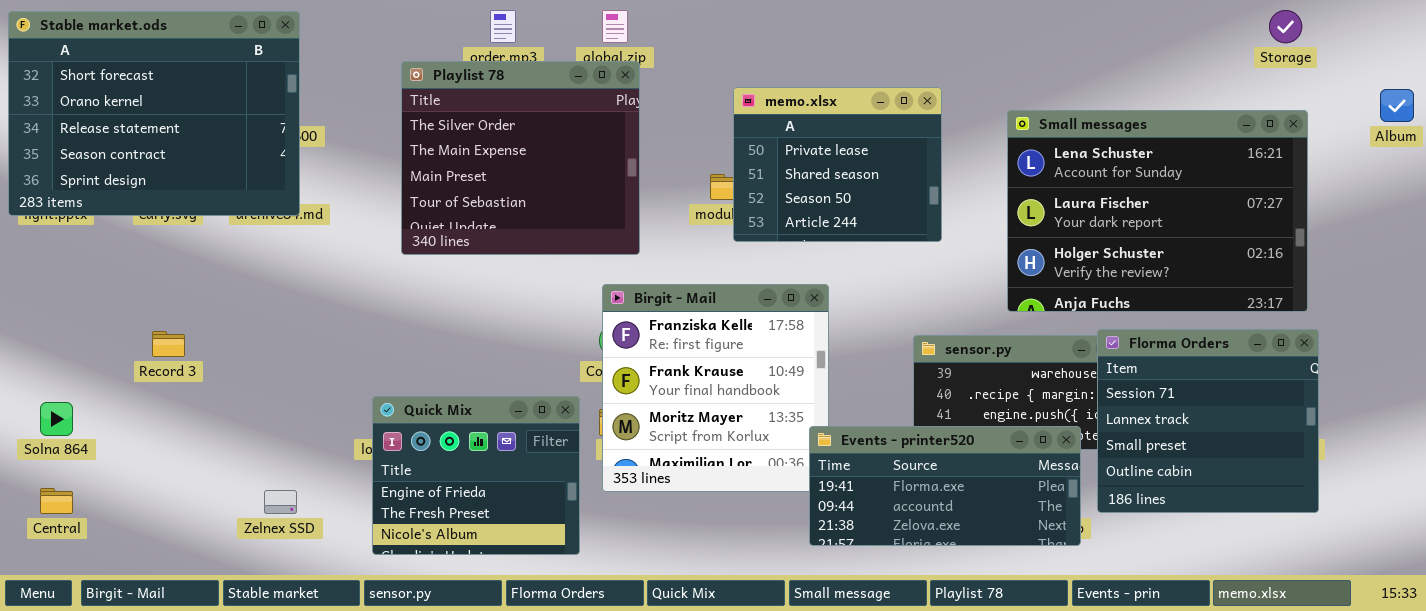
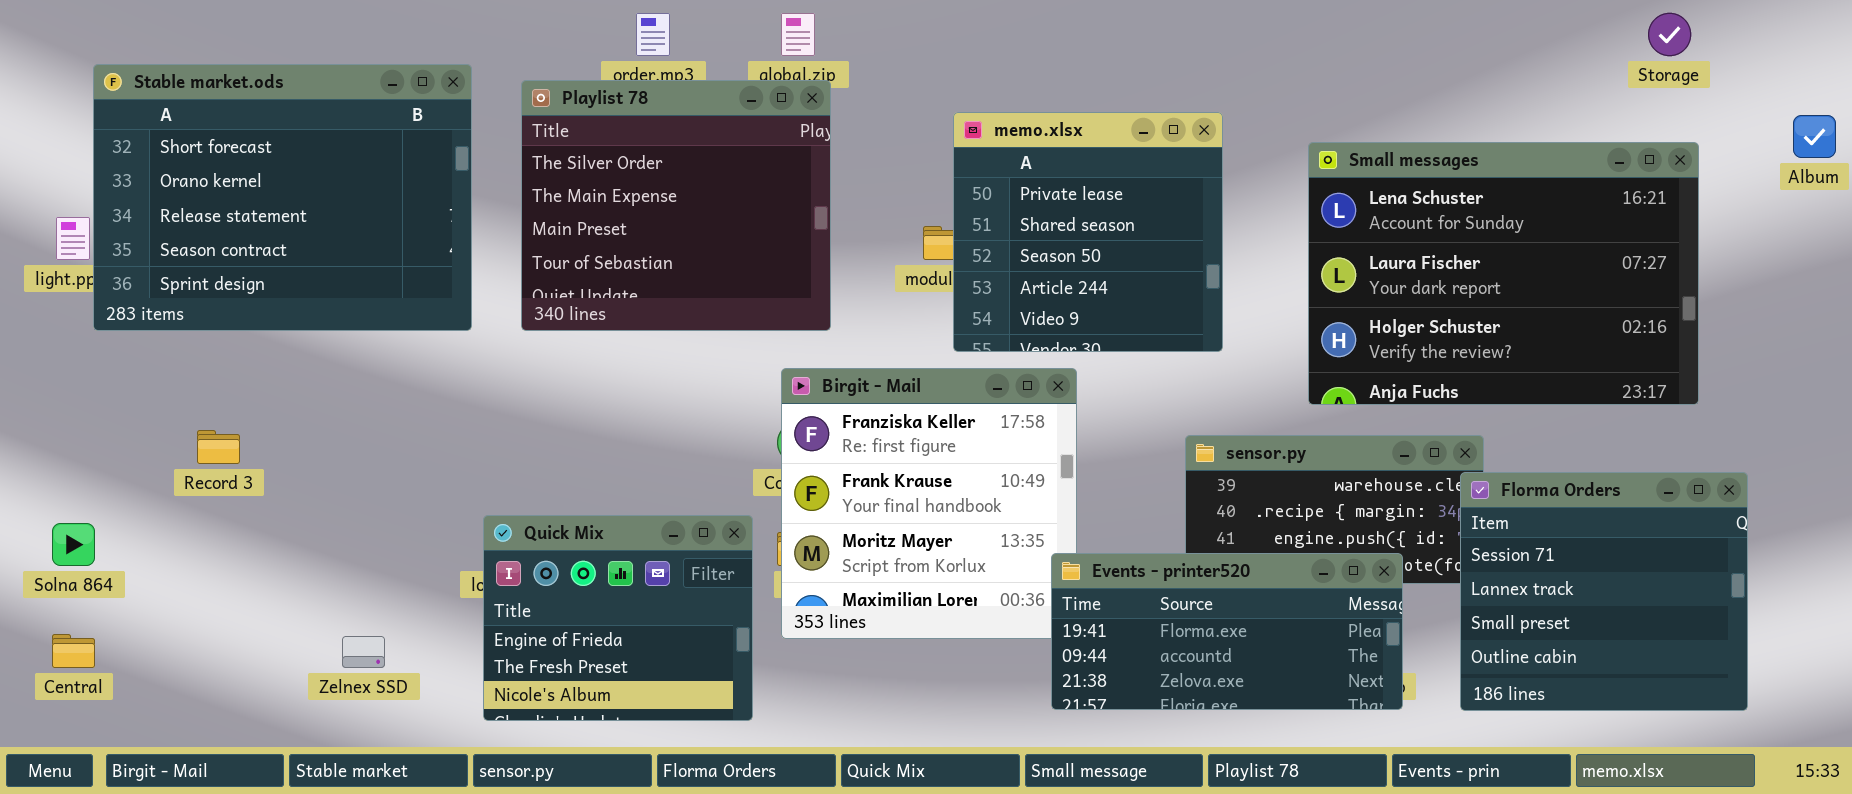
Stable market.ods: [8,11,300,216] -> [93,64,472,331], moved
memo.xlsx: [733,87,942,242] -> [953,112,1223,352], resized
Florma Orders: [1097,329,1319,513] -> [1460,472,1748,711], moved

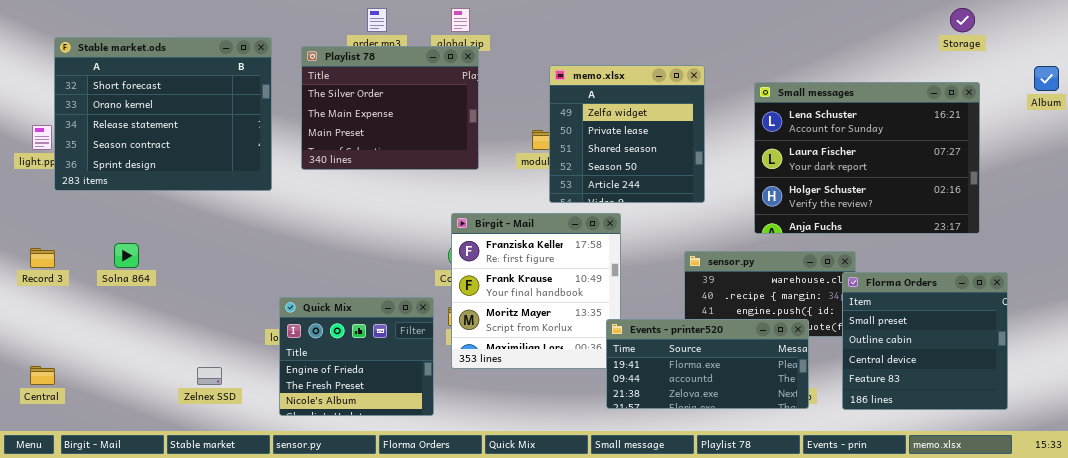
Playlist 78: [521,80,831,331] -> [301,46,479,170], resized
memo.xlsx: [953,112,1223,352] -> [549,65,705,203], scrolled up 1 row
Record 3: [197,430,240,464] -> [30,248,55,268], moved
Florma Orders: [1460,472,1748,711] -> [842,272,1008,410], scrolled down 2 rows
Solna 864: [52,523,95,566] -> [114,243,139,268], moved

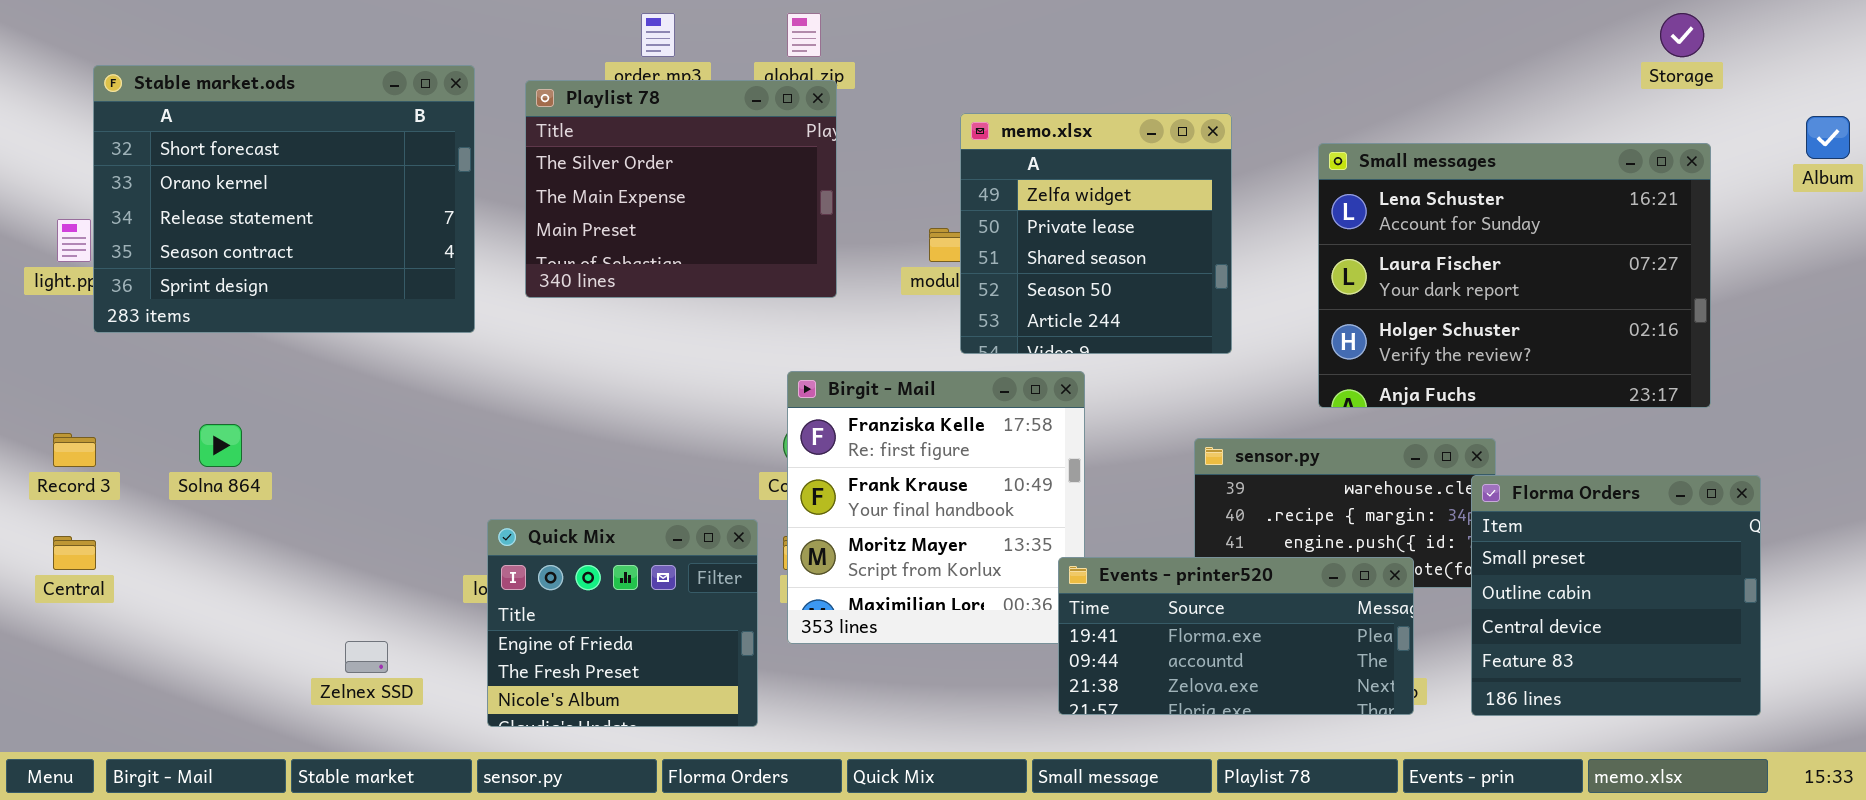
Central: [30,366,55,385] -> [53,536,96,570], moved

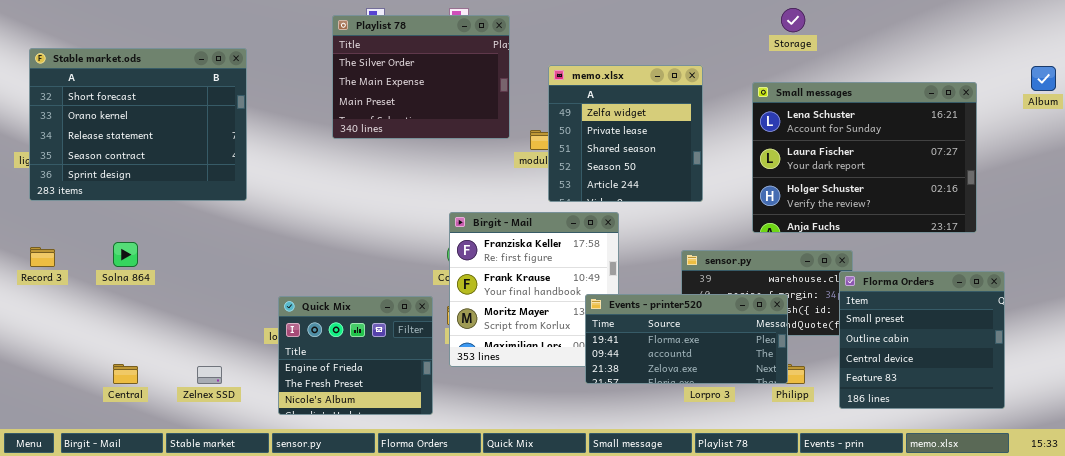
Storage: [1660,13,1704,57] -> [781,8,805,32], moved
Stable market.ods: [93,65,475,333] -> [29,48,247,201], moved
Playlist 78: [525,80,837,298] -> [332,15,510,139], moved
Central: [53,536,96,570] -> [113,364,138,384], moved
Events - printer520: [1058,557,1414,715] -> [585,294,788,384], moved

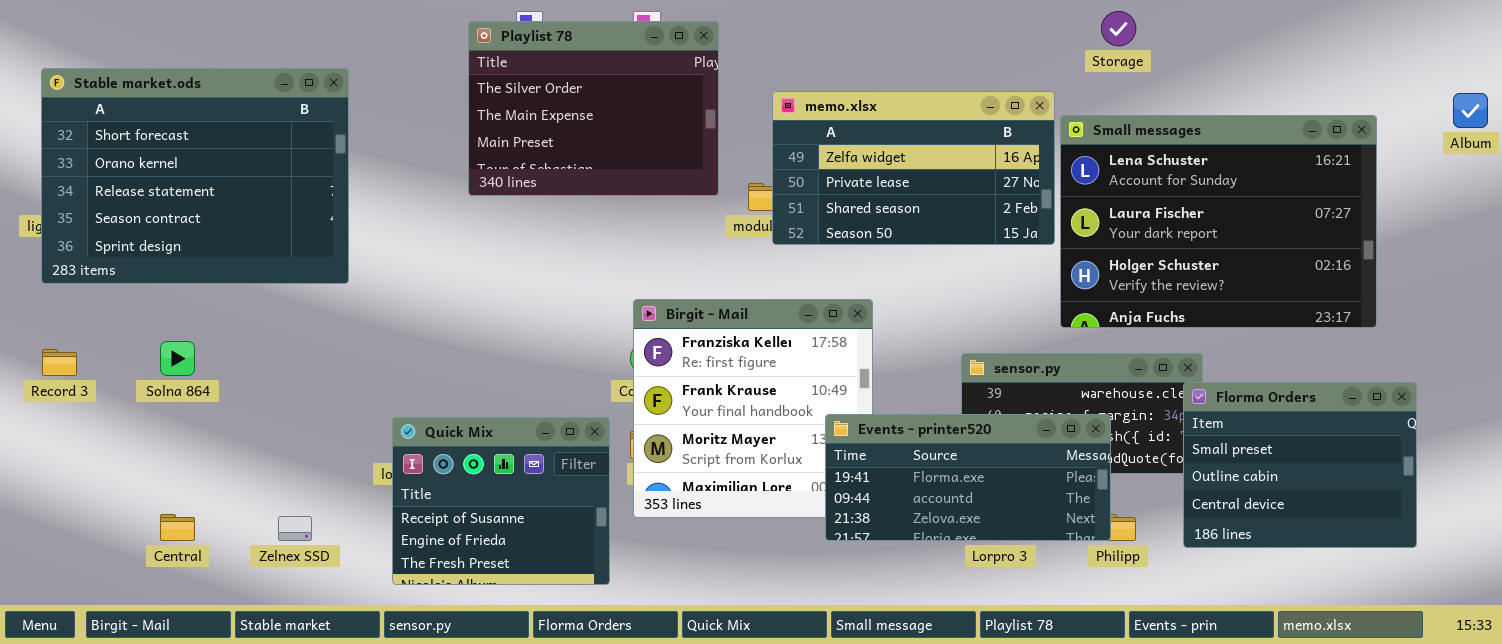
memo.xlsx: [548,65,703,202] -> [772,91,1055,245], resized
Florma Orders: [839,271,1005,409] -> [1183,382,1417,548], resized
Quick Mix: [278,296,433,415] -> [392,417,610,585], scrolled up 1 row

